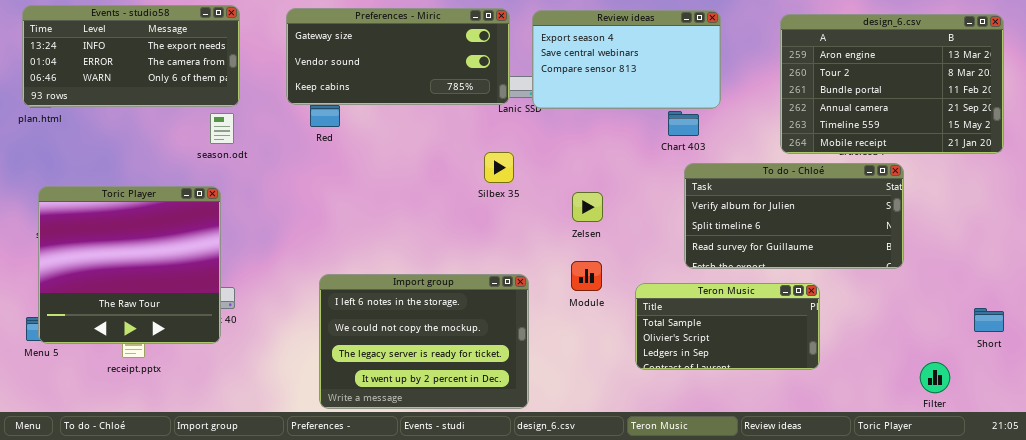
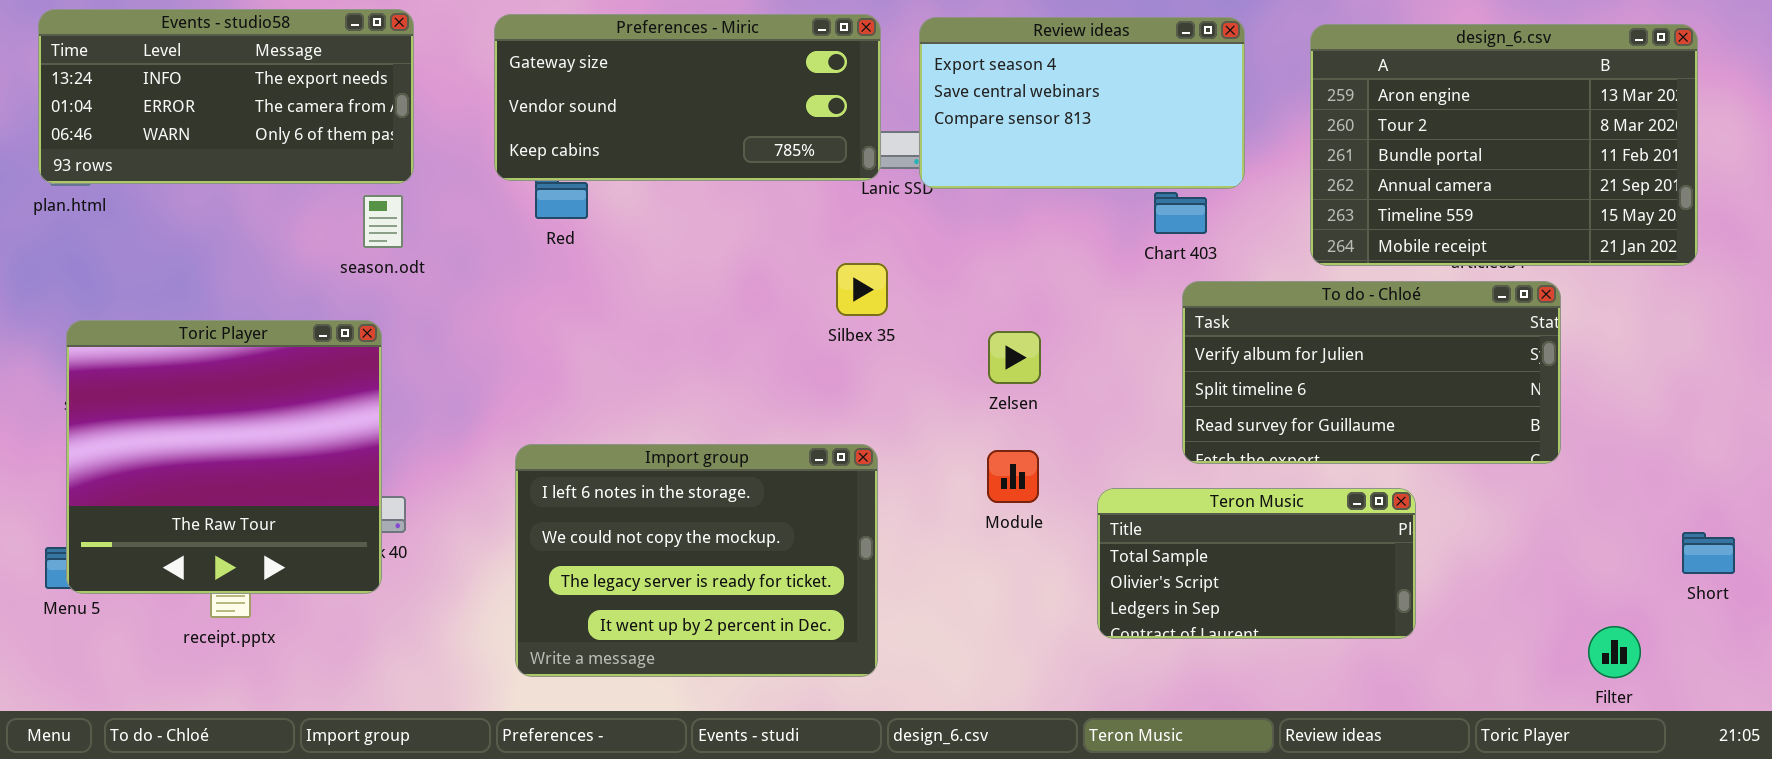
design_6.csv: [780,14,1004,154] -> [1310,24,1698,266], moved
Import group: [319,274,529,409] -> [515,444,878,677], moved

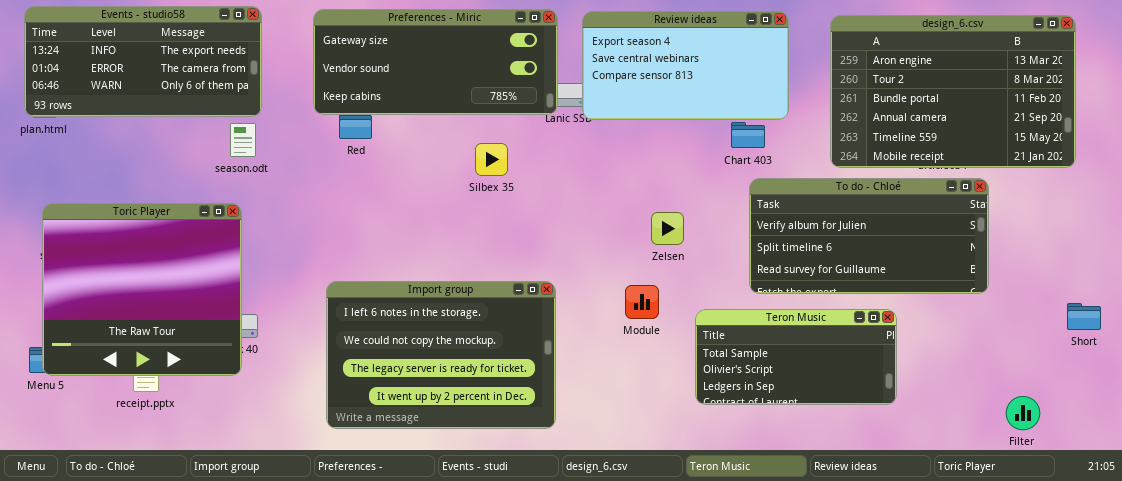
Silbex 35: [836,263,888,316] -> [475,143,508,176], moved
Zelsen: [988,331,1041,384] -> [651,212,684,245], moved
Short: [1682,532,1735,574] -> [1067,303,1101,330], moved

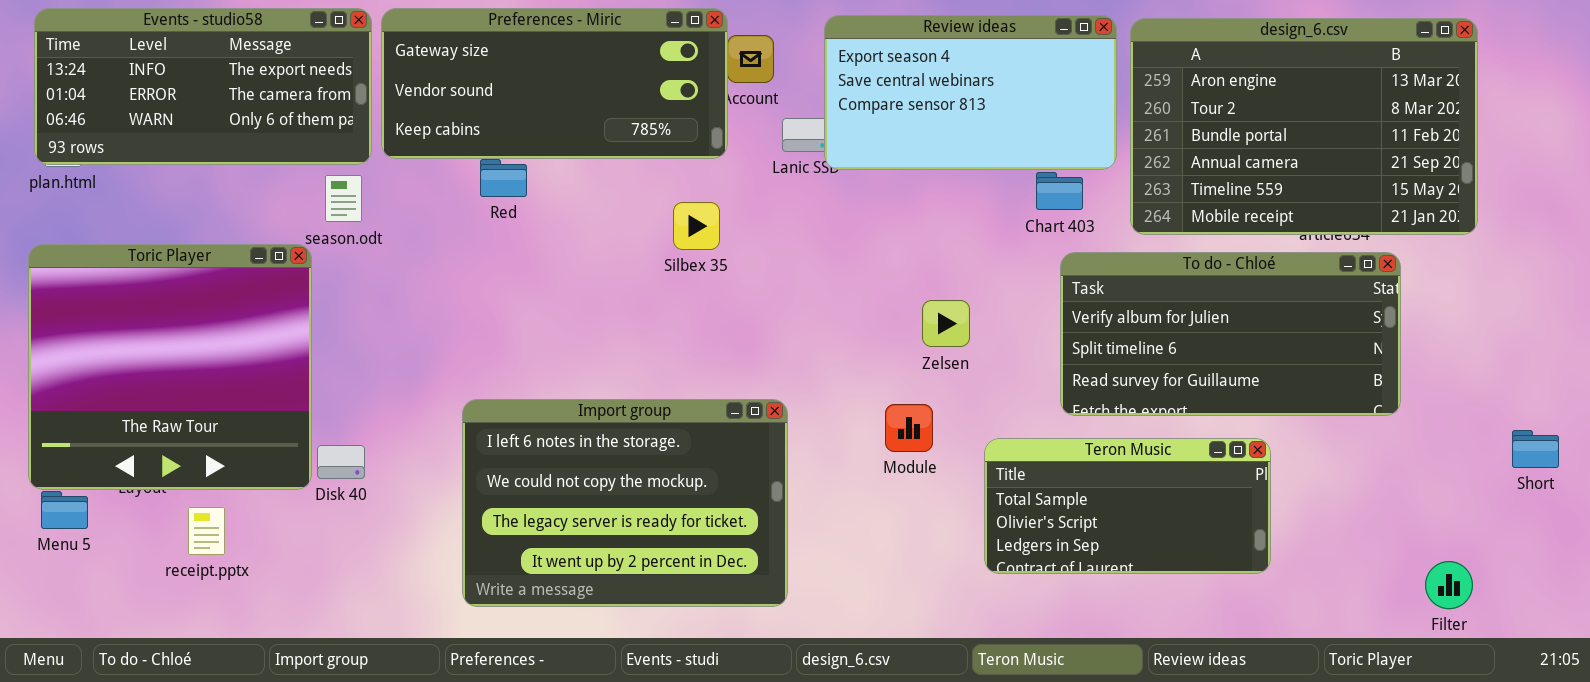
Preferences - Miric: [313,9,558,115] -> [381,8,728,159], moved
design_6.csv: [830,15,1076,168] -> [1130,18,1478,235], moved
Toric Player: [42,203,242,376] -> [28,244,312,490], moved

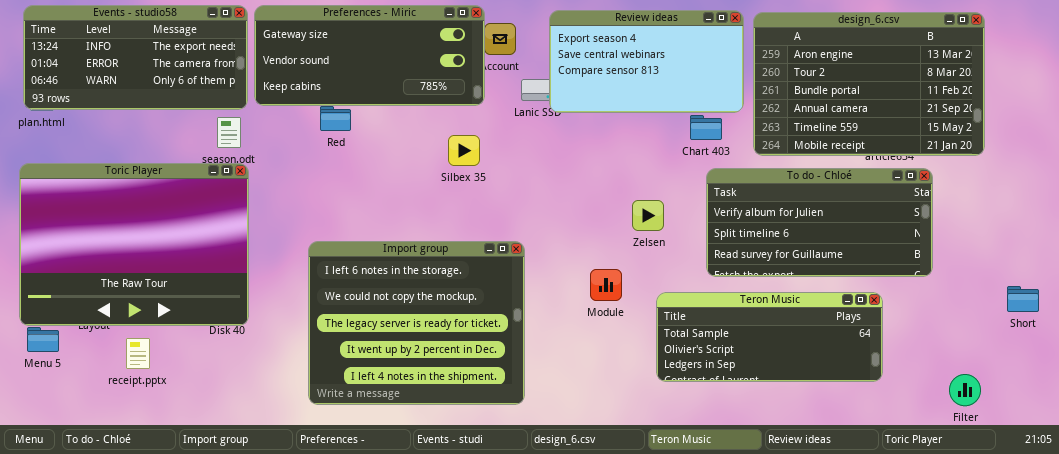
Toric Player: [28,244,312,490] -> [19,163,249,326], resized
Zelsen: [922,300,970,347] -> [632,200,664,231], moved
Import group: [462,399,788,607] -> [308,241,525,405], resized
Teron Music: [984,438,1271,574] -> [656,292,883,382], resized

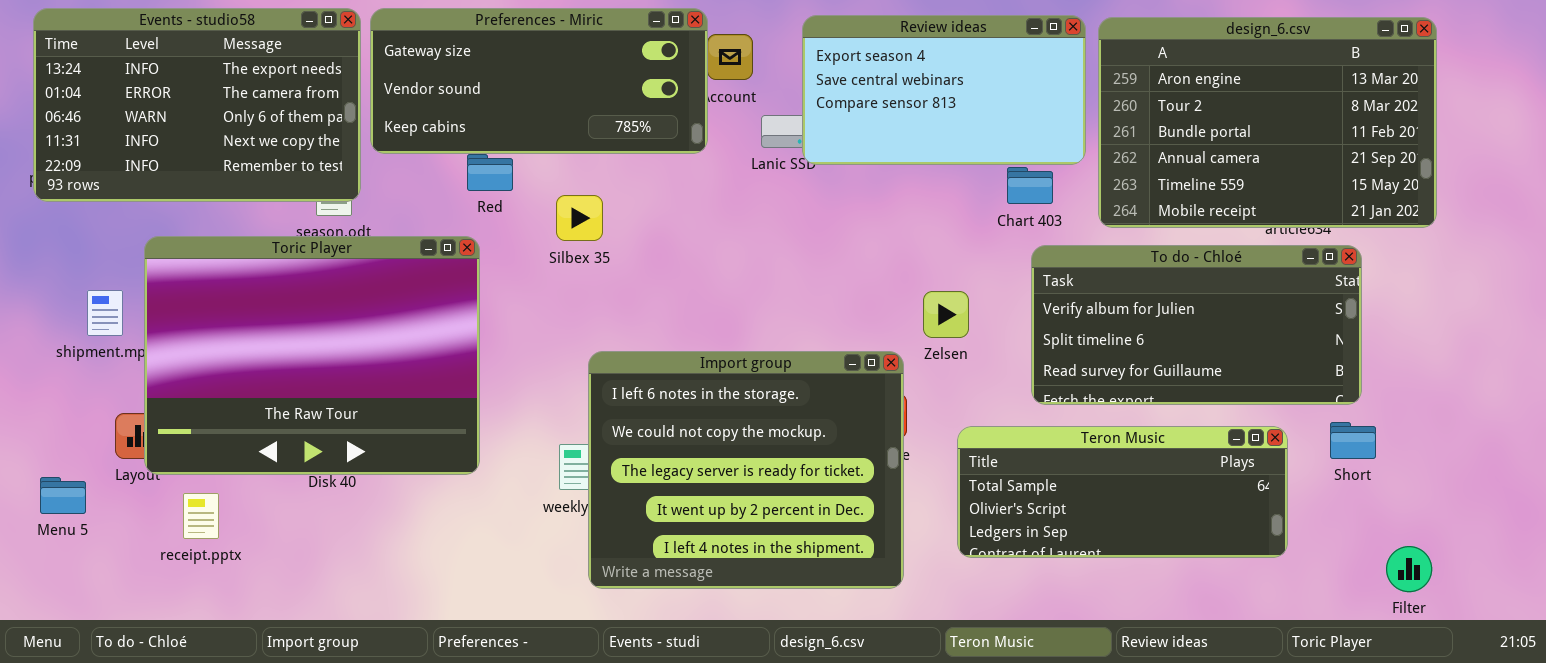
Events - studio58: [23,5,248,110] -> [33,8,361,202], resized
Silbex 35: [448,135,480,166] -> [556,195,603,241], moved
Toric Player: [19,163,249,326] -> [144,236,480,475], moved
Import group: [308,241,525,405] -> [588,351,904,589], moved
Short: [1007,286,1039,312] -> [1330,422,1376,459], moved

